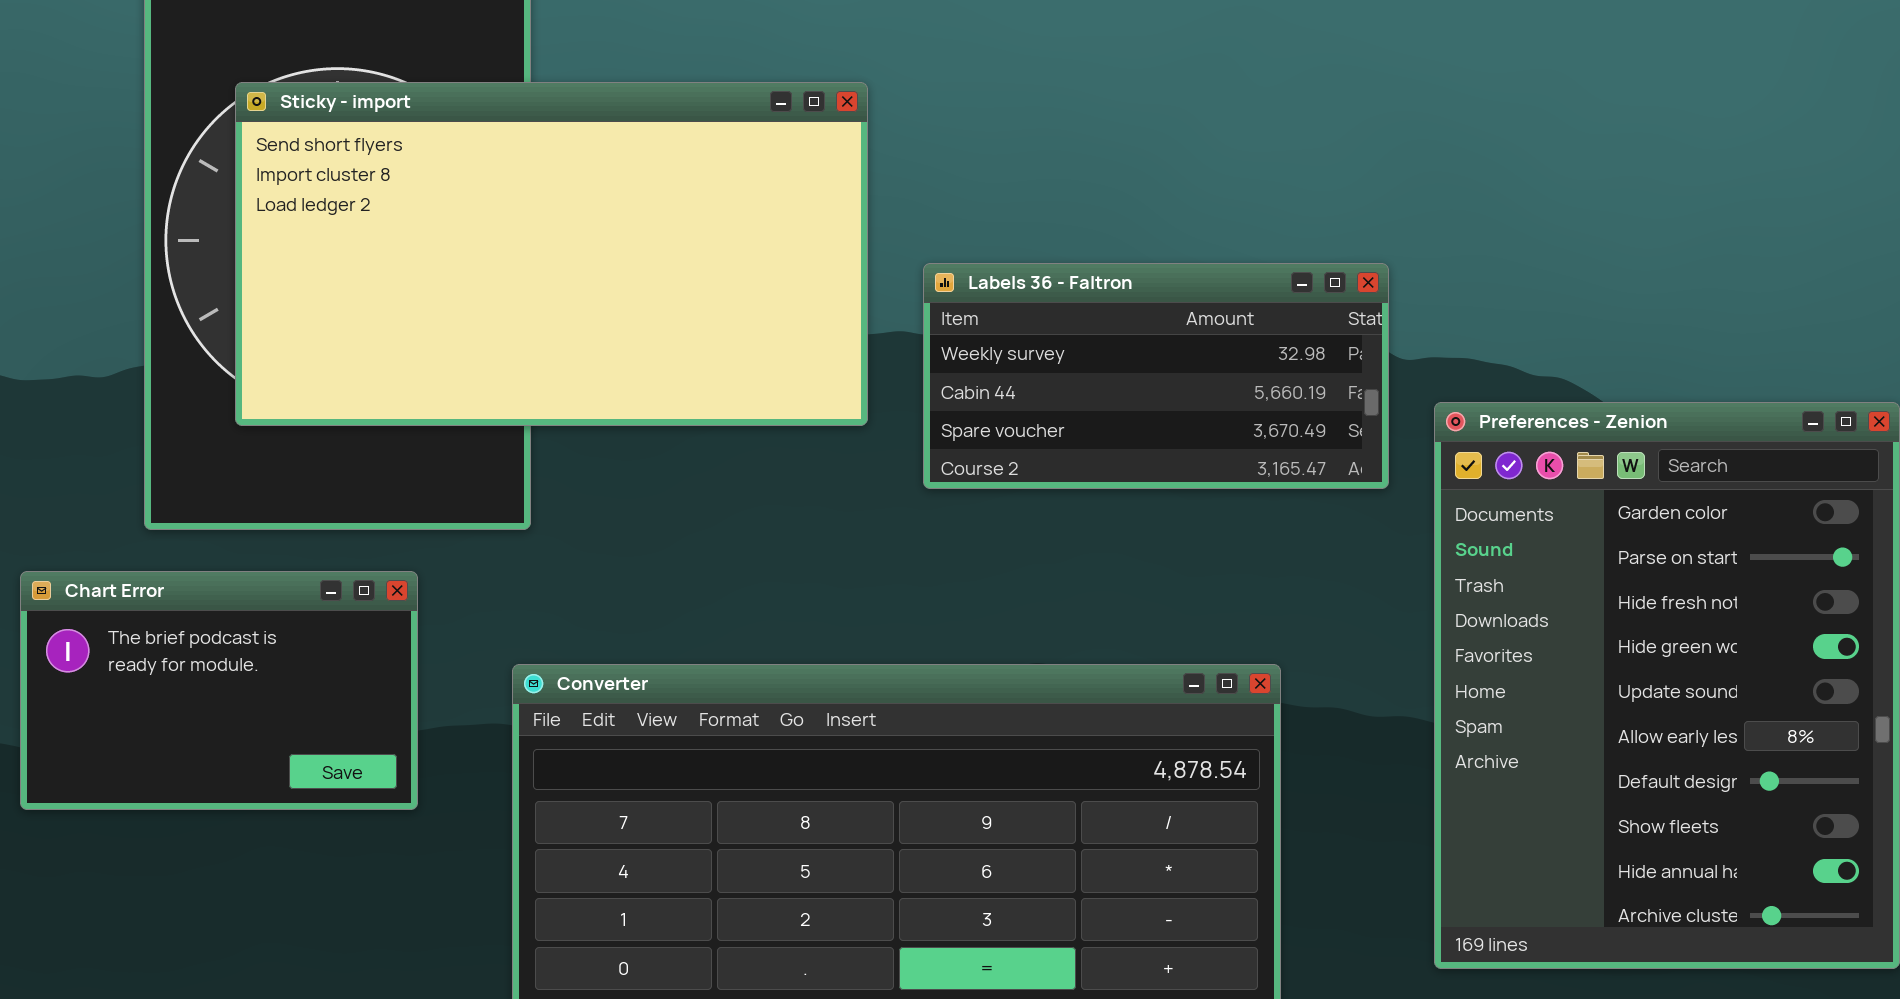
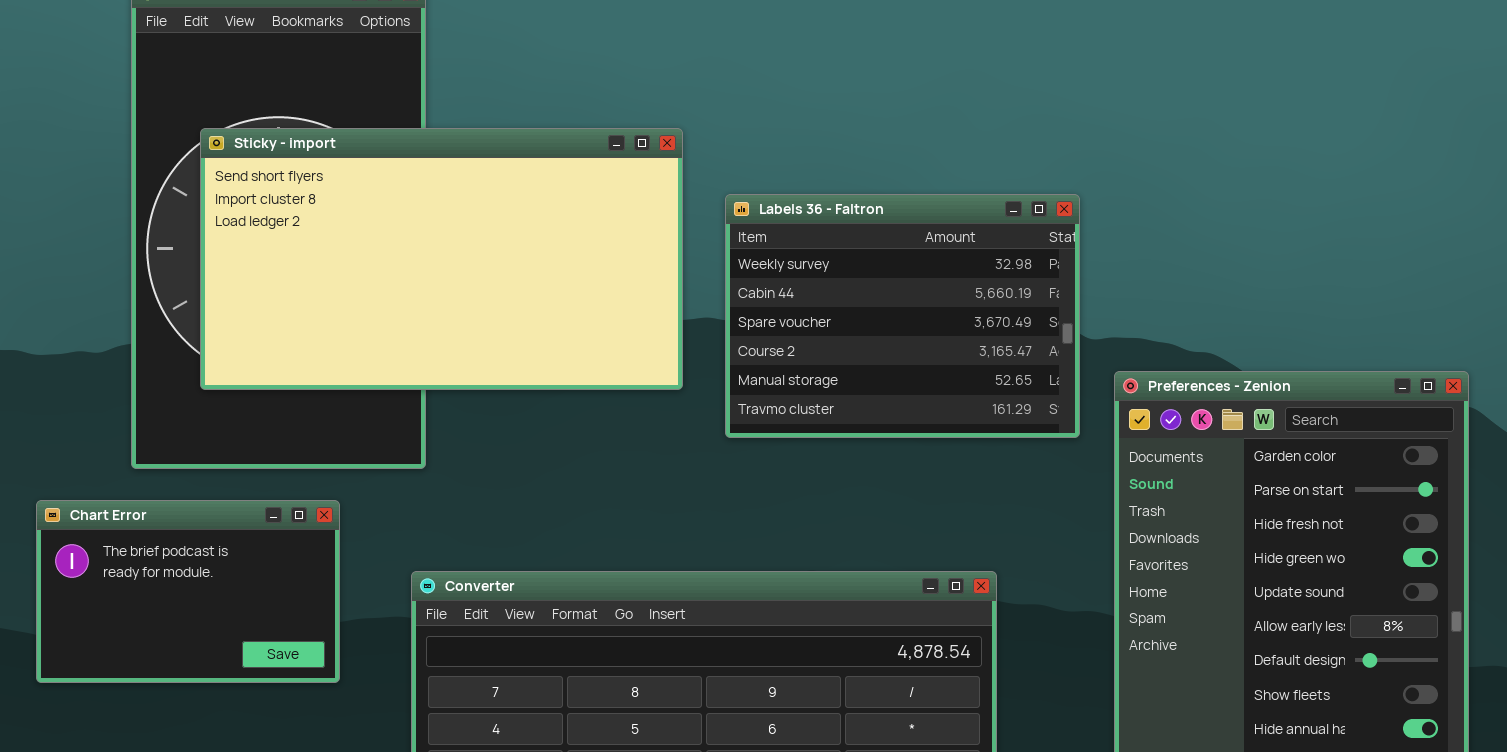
Labels 36 - Faltron: [923,263,1389,489] -> [725,194,1080,438], resized

